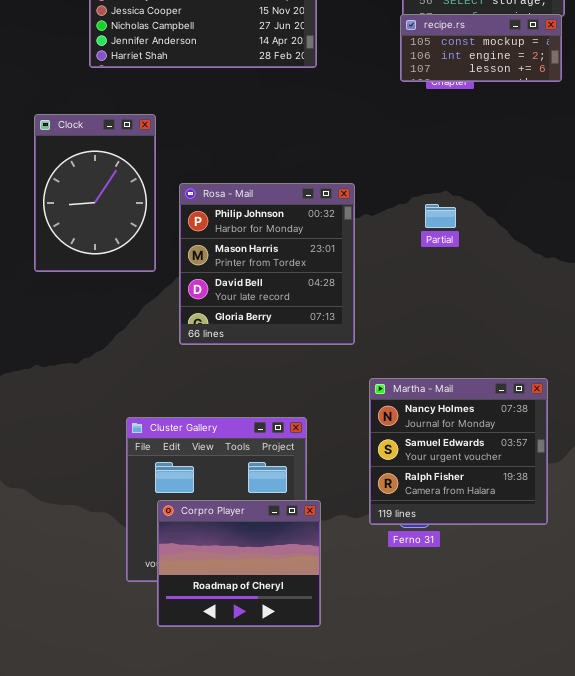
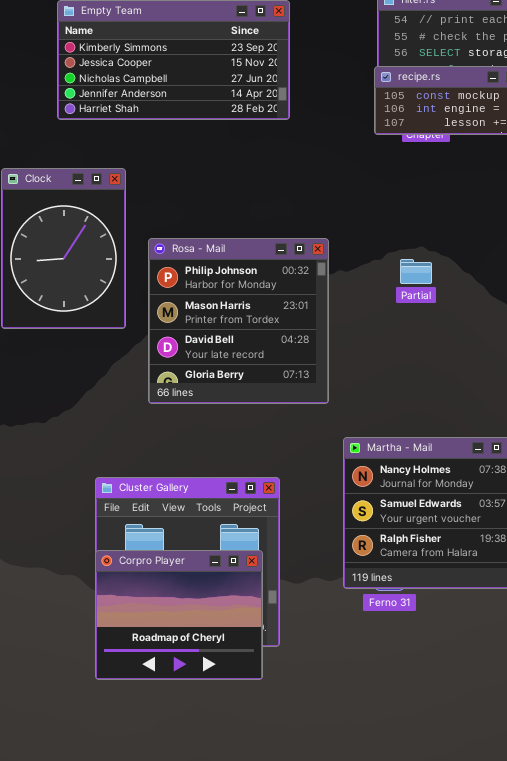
Corpro Player: [157,500,321,627] -> [95,550,263,680], moved

